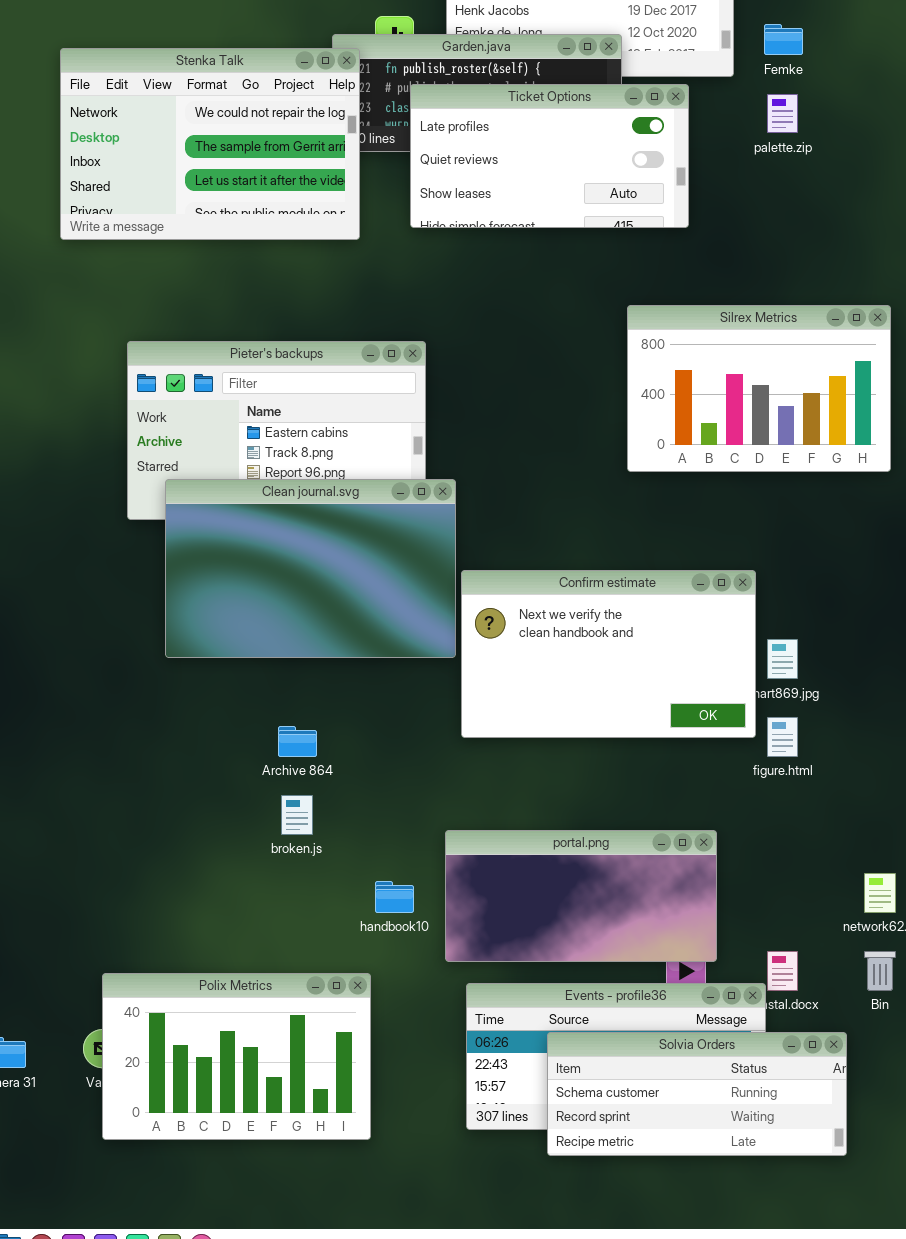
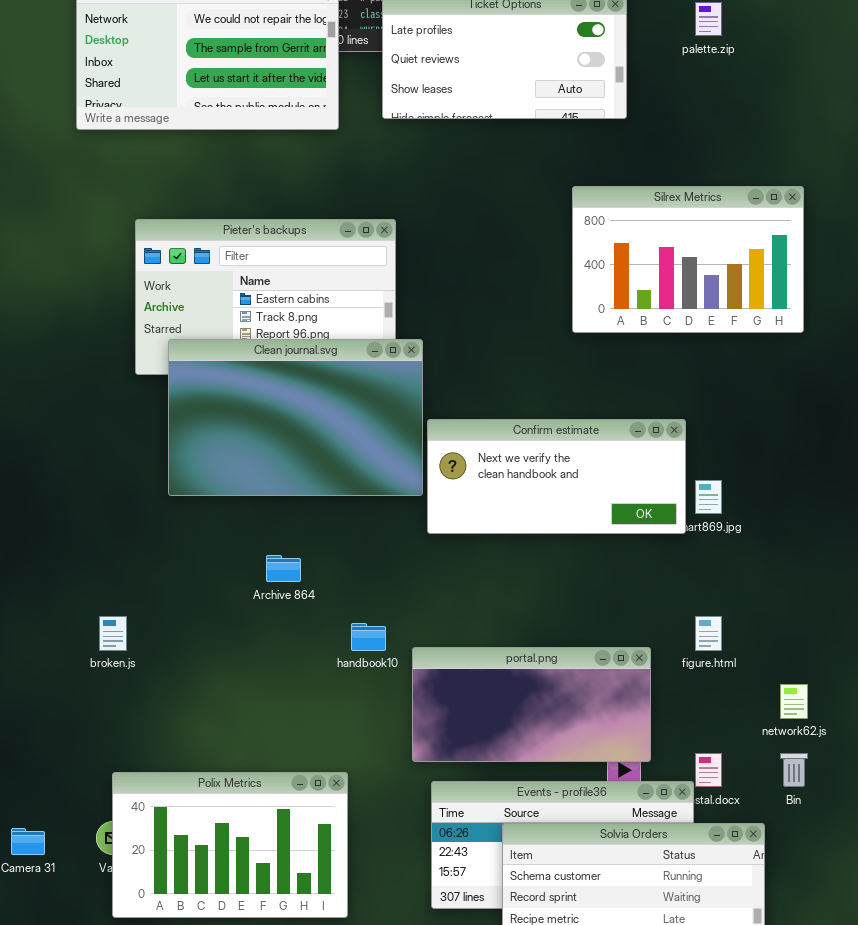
Confirm estimate: [461,570,756,738] -> [427,419,686,534], resized
figure.html: [767,717,798,757] -> [695,616,722,651], moved
broken.js: [281,795,313,835] -> [99,616,127,651], moved
handbook10: [375,881,414,913] -> [351,623,386,651], moved

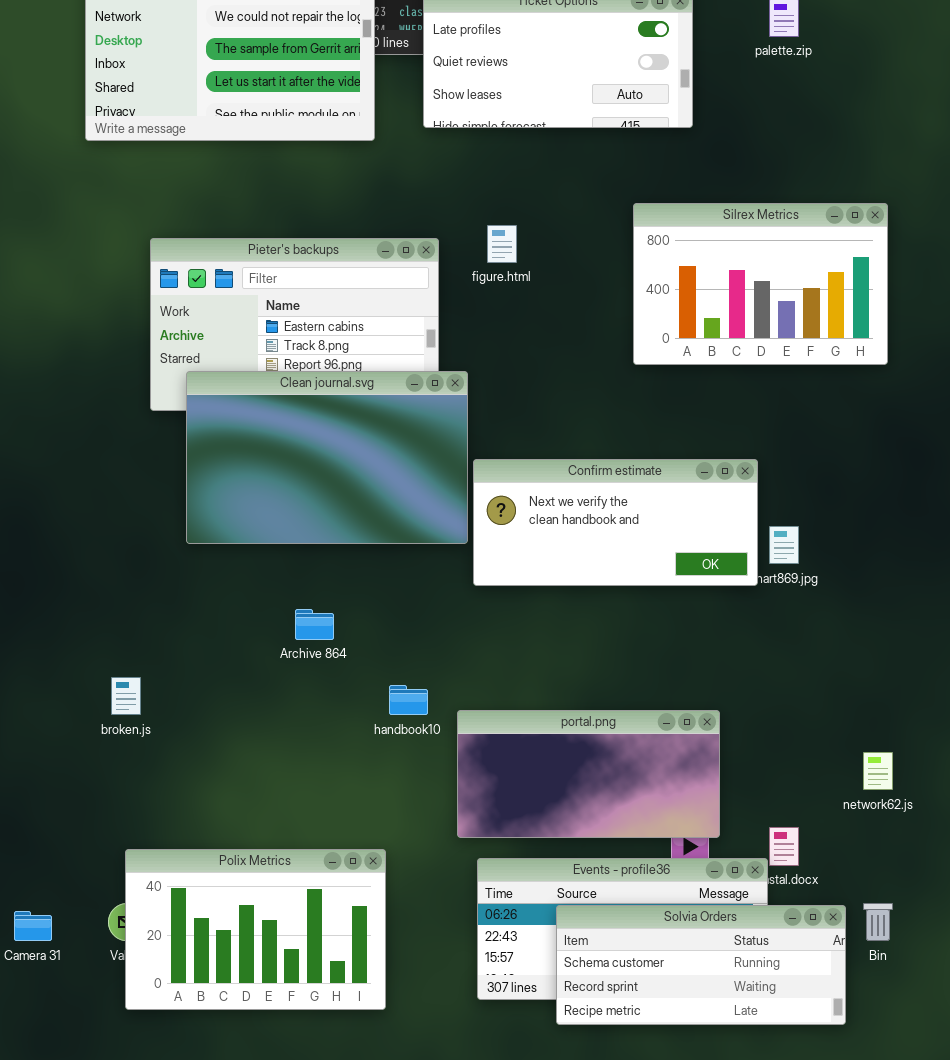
figure.html: [695,616,722,651] -> [487,225,517,263], moved
Bin: [780,753,808,787] -> [863,903,893,941], moved

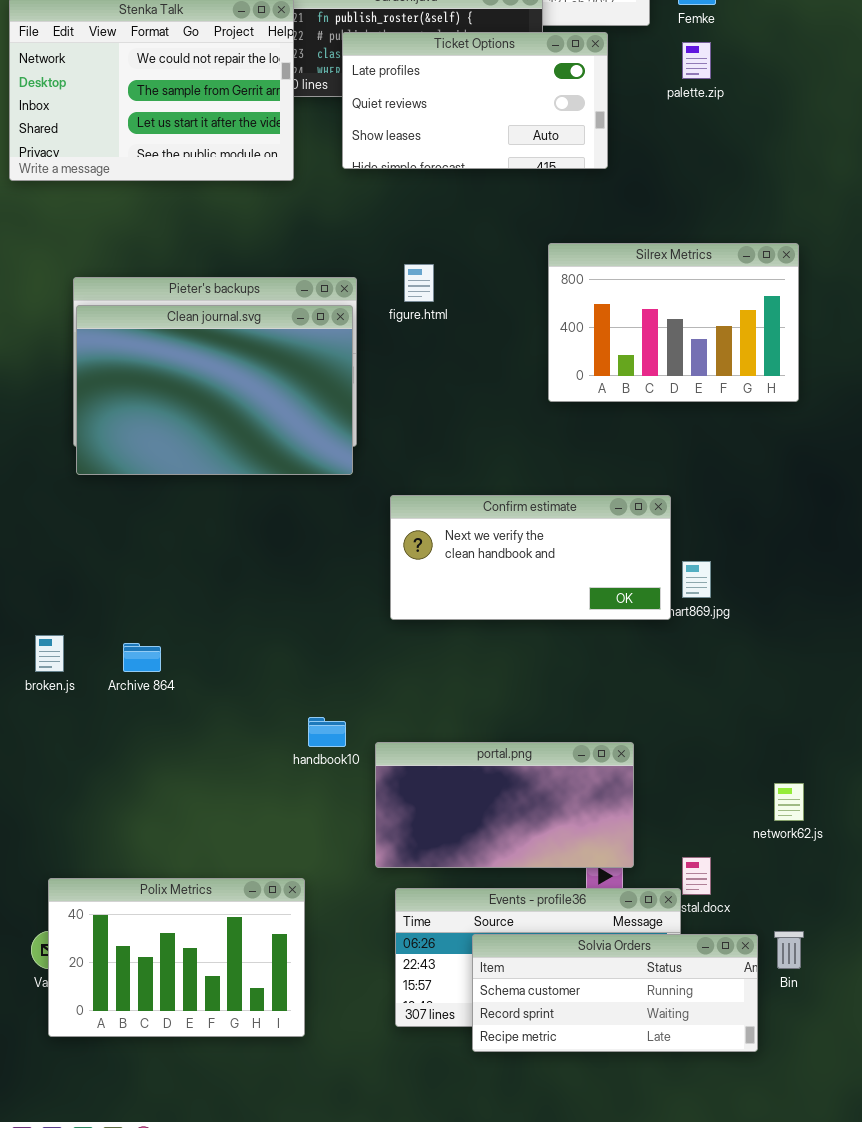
Clean journal.svg: [186,371,468,544] -> [76,305,353,475], moved
Archive 864: [295,609,334,640] -> [123,643,161,672], moved
broken.js: [111,677,141,715] -> [35,635,64,672], moved

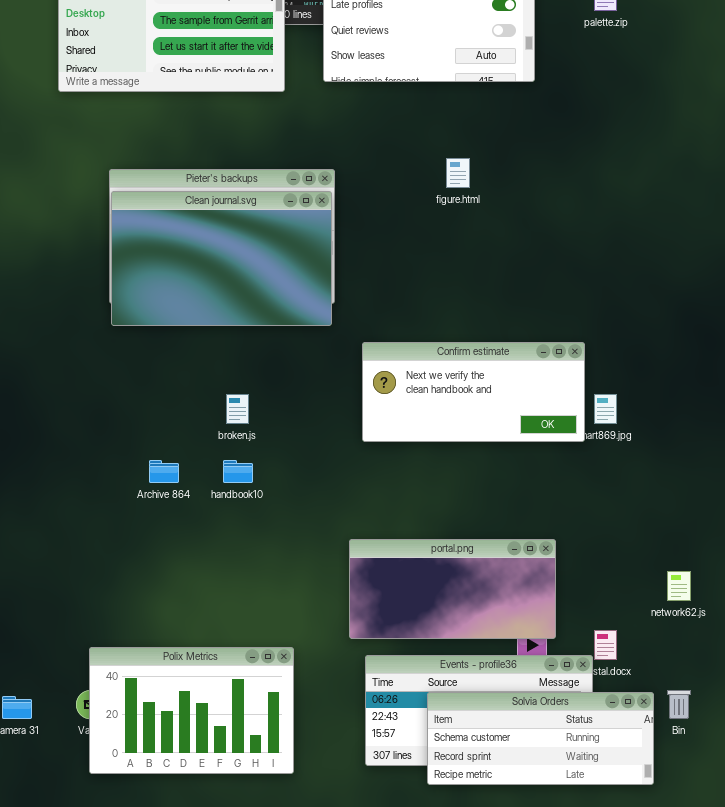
Silrex Metrics: [548,243,799,402] -> none, closed
figure.html: [404,264,434,302] -> [446,158,470,188], moved
broken.js: [35,635,64,672] -> [226,394,249,424], moved
handbook10: [308,717,346,747] -> [223,460,253,483], moved

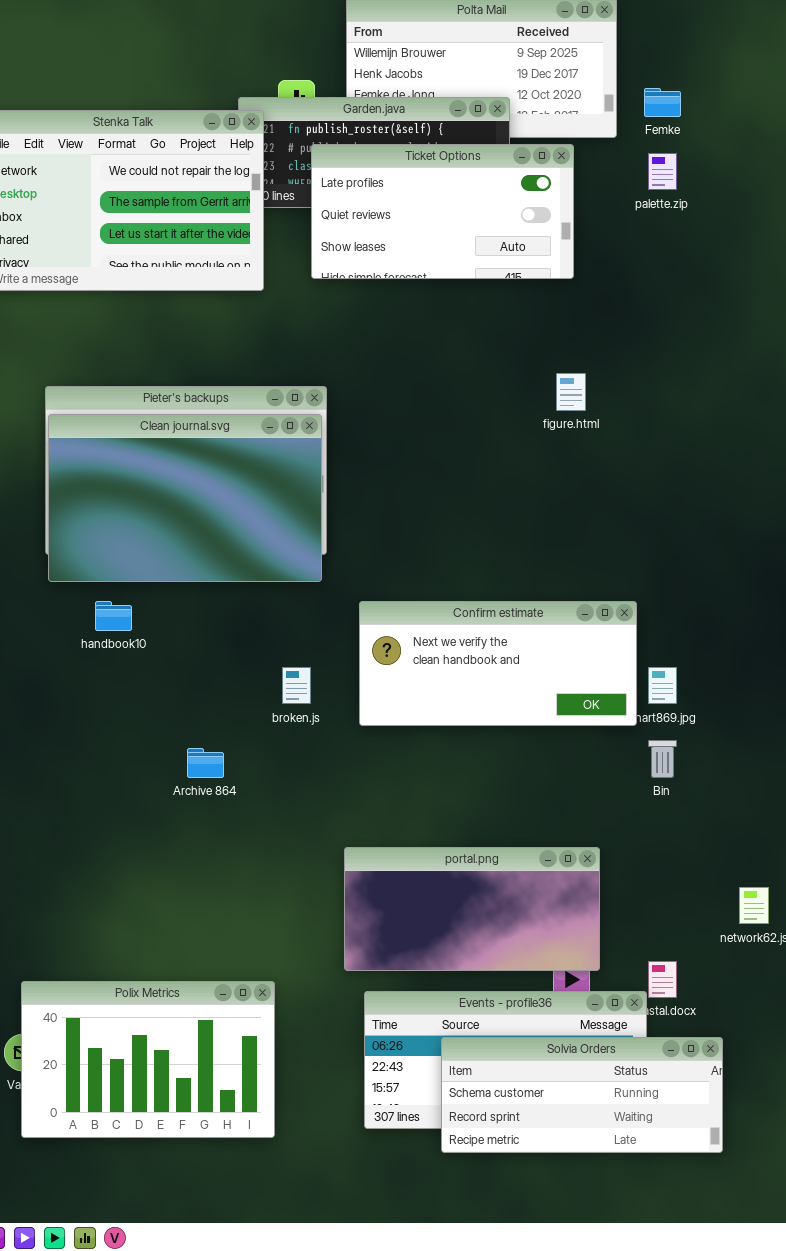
figure.html: [446,158,470,188] -> [556,373,586,411], moved
broken.js: [226,394,249,424] -> [282,667,311,704], moved
Archive 864: [149,460,179,483] -> [187,748,224,778], moved
handbook10: [223,460,253,483] -> [95,601,132,631], moved
Bin: [667,690,691,719] -> [648,740,677,778], moved

